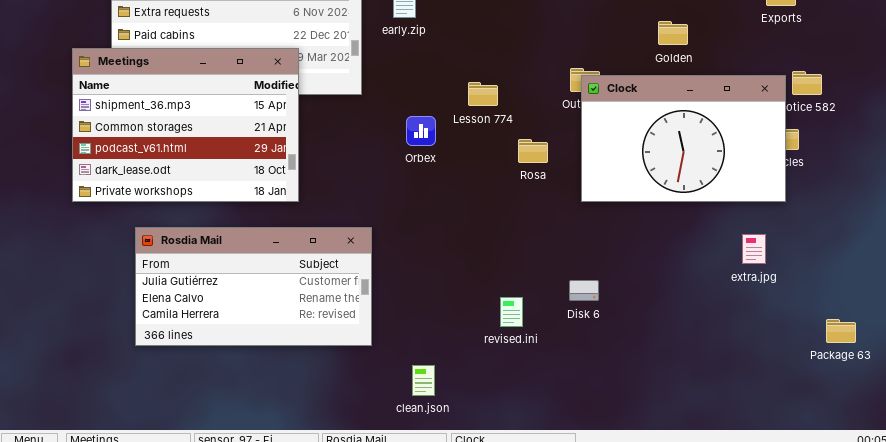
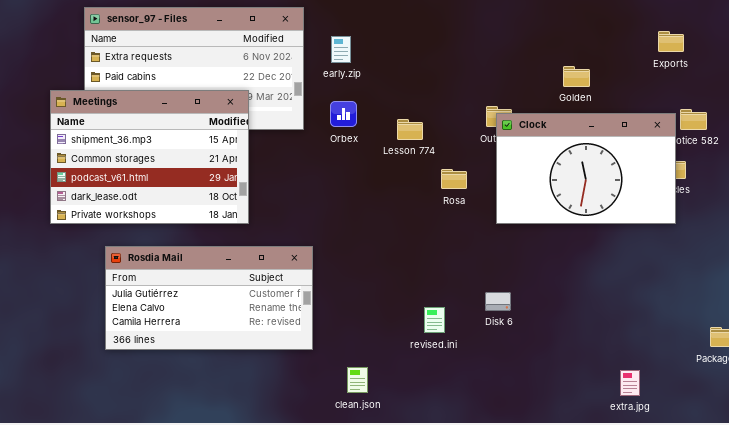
Orbex: [406,116,436,146] -> [330,101,357,127], moved
extra.jpg: [742,234,766,264] -> [620,370,640,396], moved

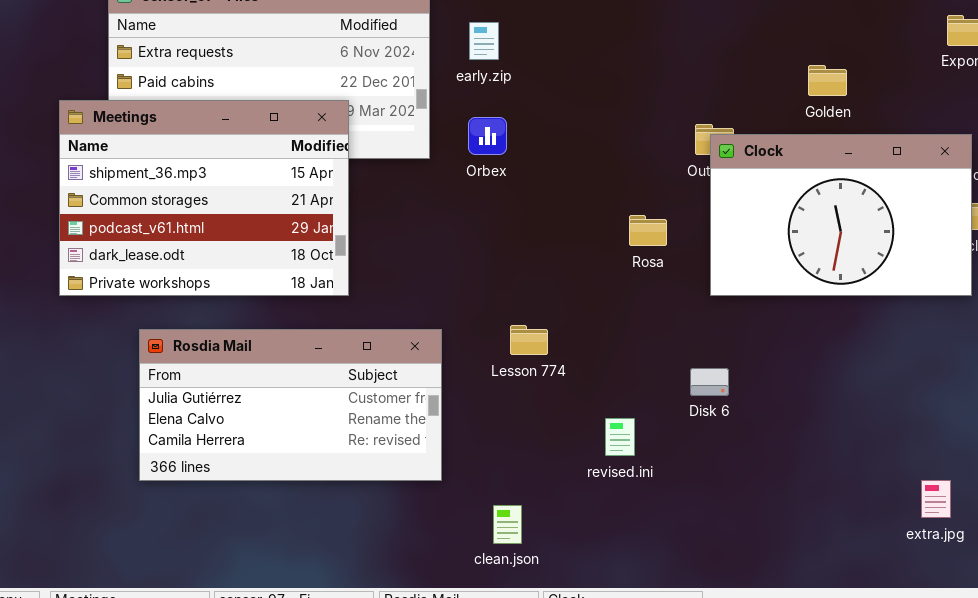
Lesson 774: [397,119,423,140] -> [510,325,548,355], moved
Disk 6: [485,292,511,311] -> [690,368,729,396], moved
extra.jpg: [620,370,640,396] -> [921,480,951,518], moved

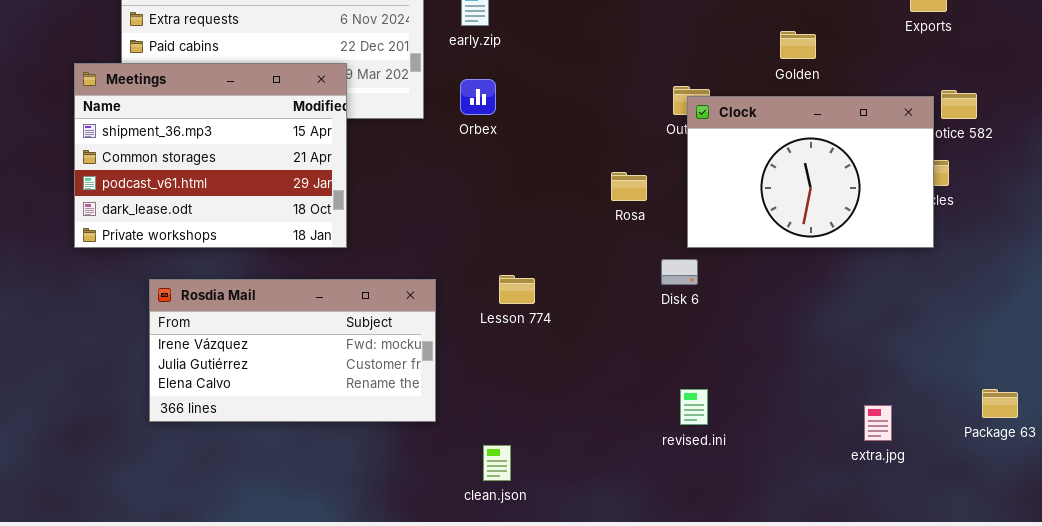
Rosdia Mail: [139,329,442,481] -> [149,279,436,422], scrolled up 1 row
Disk 6: [690,368,729,396] -> [661,259,698,285], moved
revised.ini: [605,418,635,456] -> [680,389,708,425], moved
extra.jpg: [921,480,951,518] -> [864,405,892,441], moved

